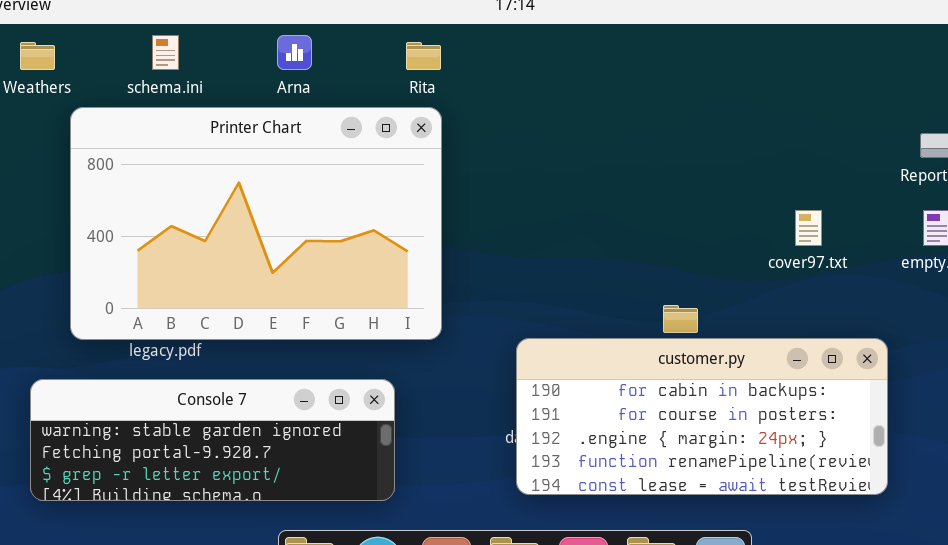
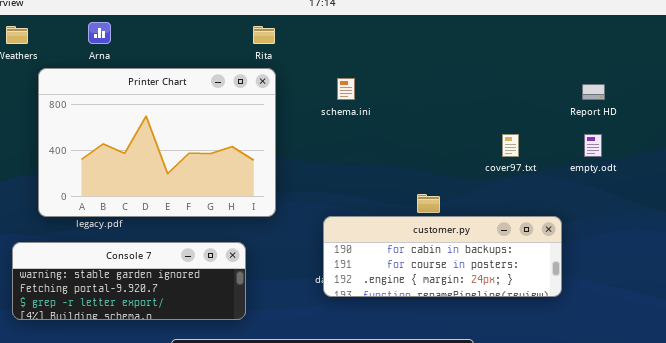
schema.ini: [152,35,179,70] -> [337,78,355,100], moved
Arna: [277,35,312,70] -> [88,22,111,44], moved
customer.py: [516,338,888,495] -> [323,216,562,297], resized

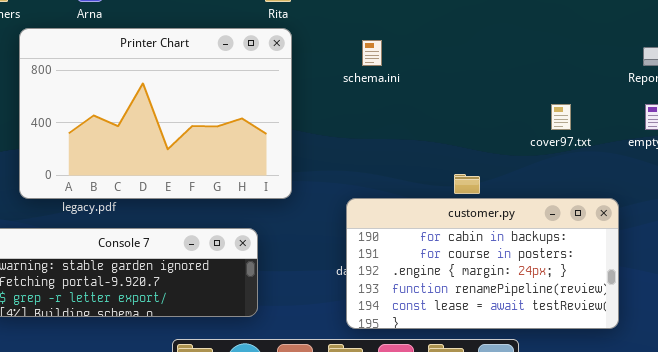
customer.py: [323,216,562,297] -> [346,198,619,329], resized

